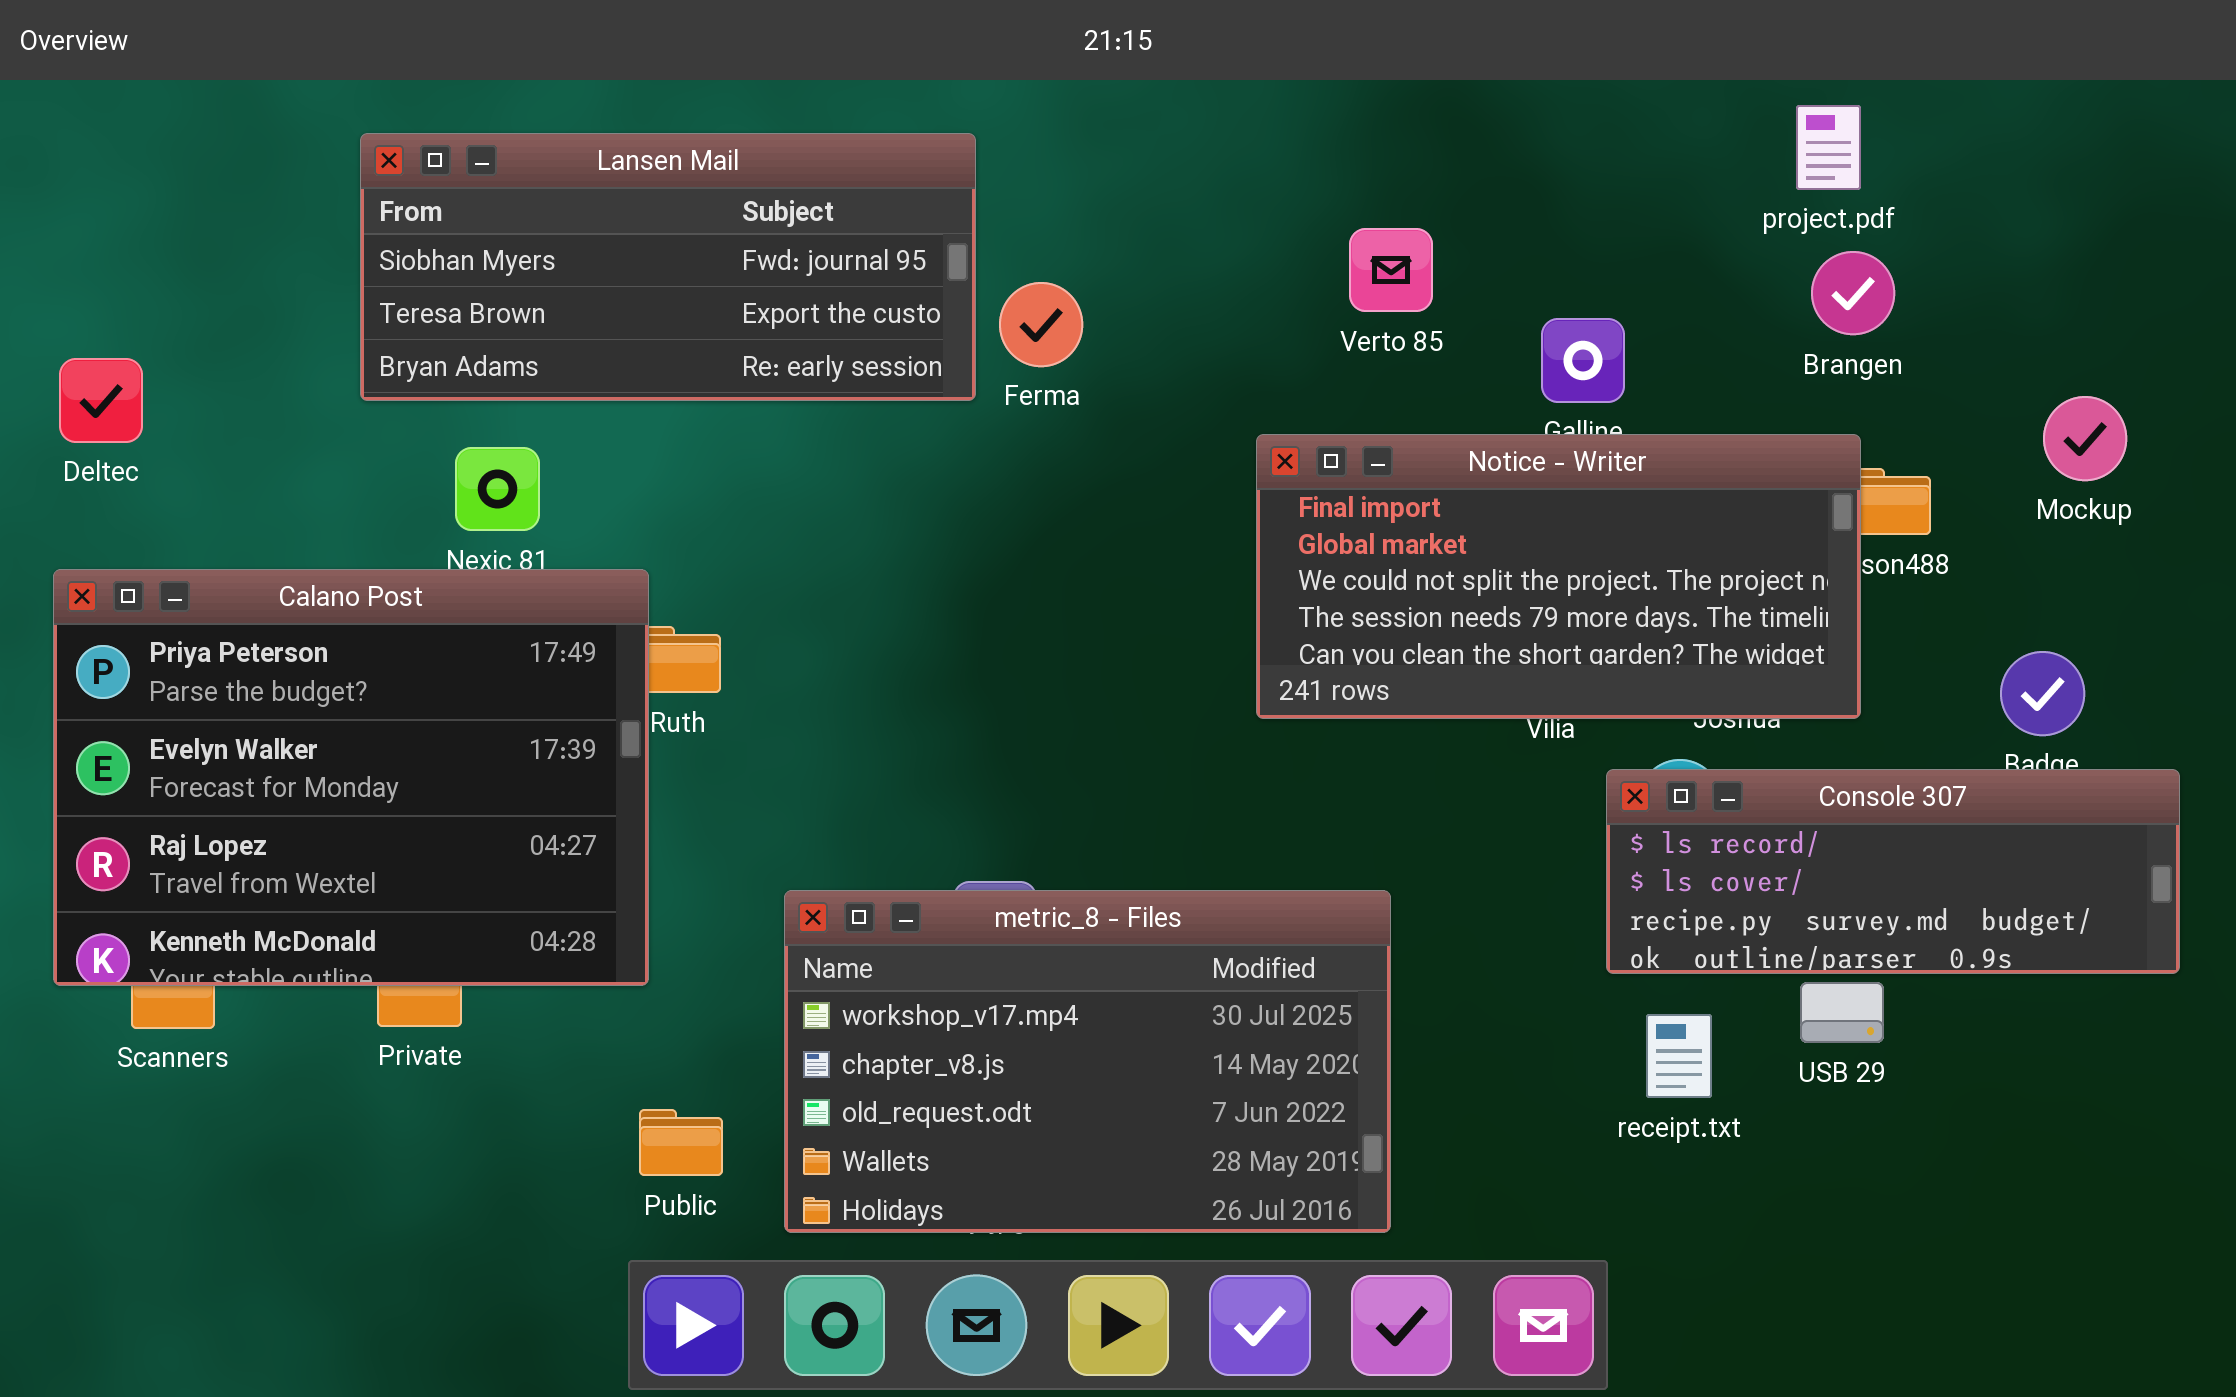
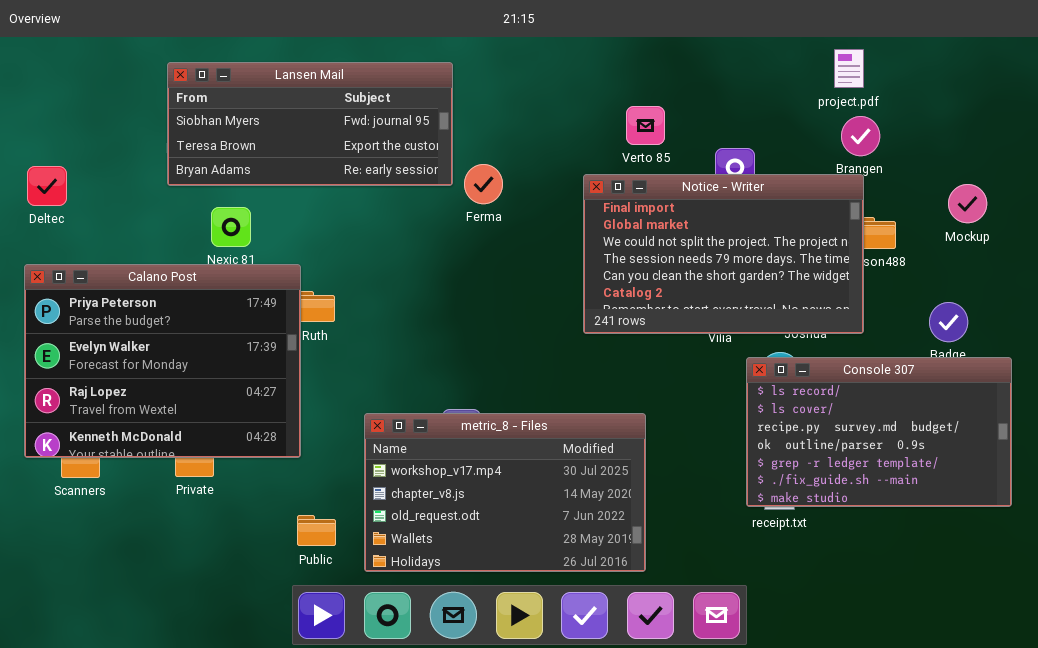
Ferma: [999,282,1083,367] -> [464,164,503,204], moved
Notice - Writer: [1256,434,1861,719] -> [583,174,864,334], resized
Console 307: [1606,769,2180,974] -> [746,357,1012,507], resized

